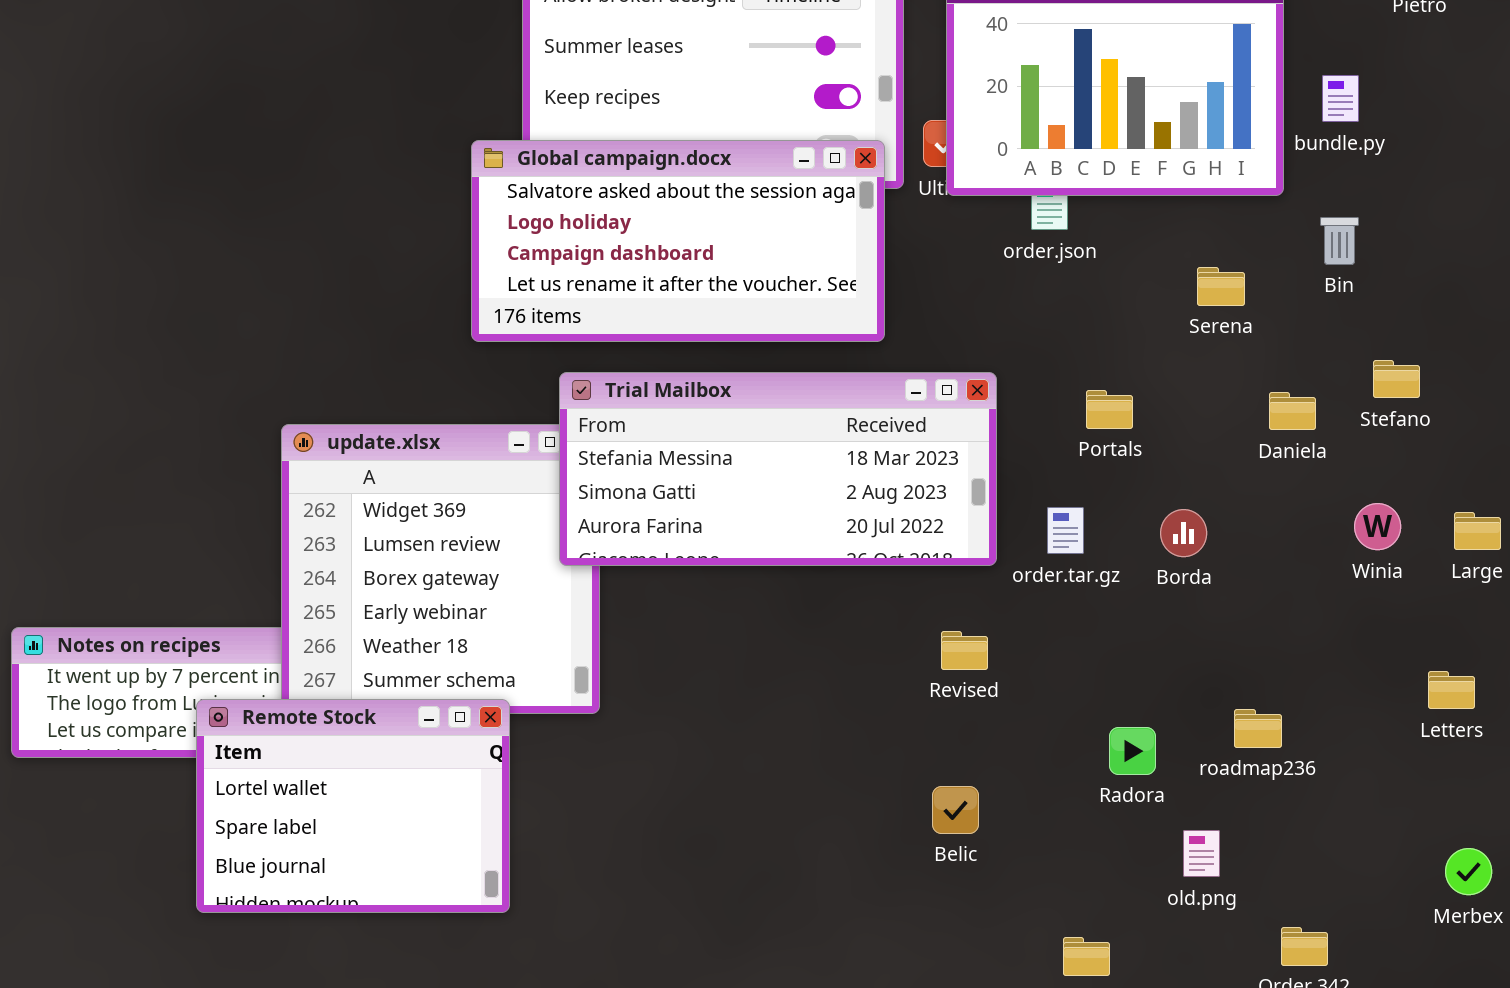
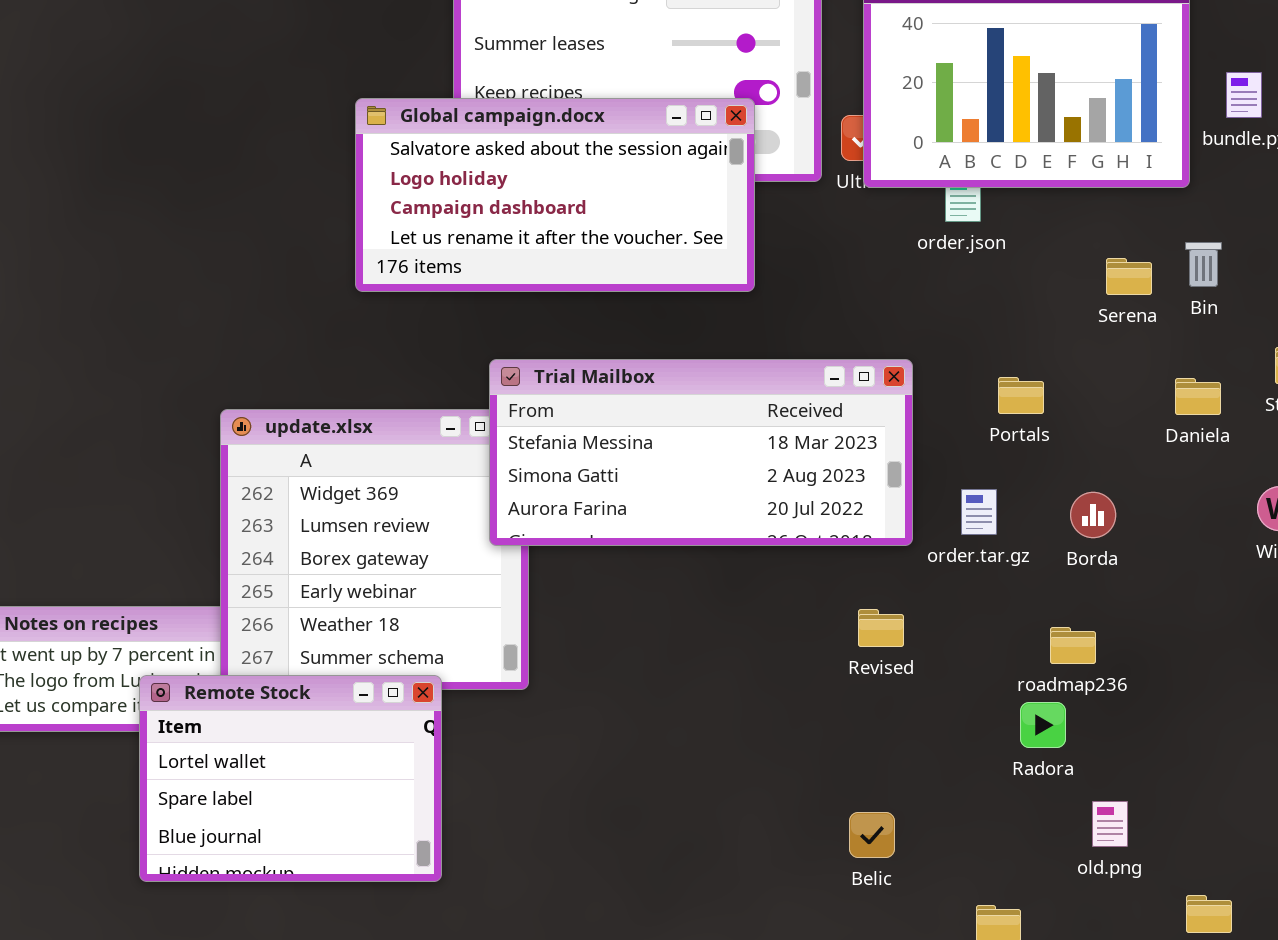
Global campaign.docx: [471,140,885,342] -> [355,98,755,292], moved
Bin: [1320,217,1359,265] -> [1185,242,1222,287], moved
roadmap236: [1234,709,1282,748] -> [1050,627,1096,664], moved
Belic: [932,786,979,834] -> [849,812,895,858], moved

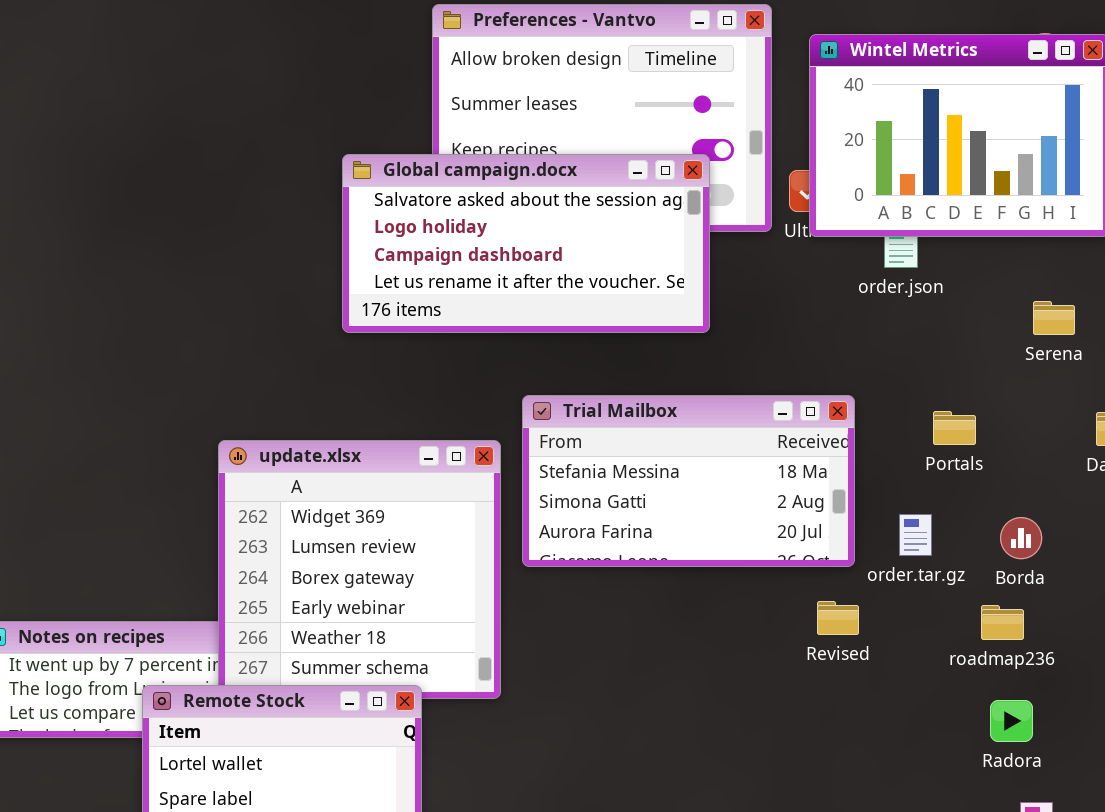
Trial Mailbox: [489,359,913,546] -> [522,395,855,567], resized
Revised: [858,609,904,647] -> [817,601,859,635], moved
roadmap236: [1050,627,1096,664] -> [981,605,1024,640], moved
Radora: [1020,702,1066,748] -> [990,700,1033,742], moved

